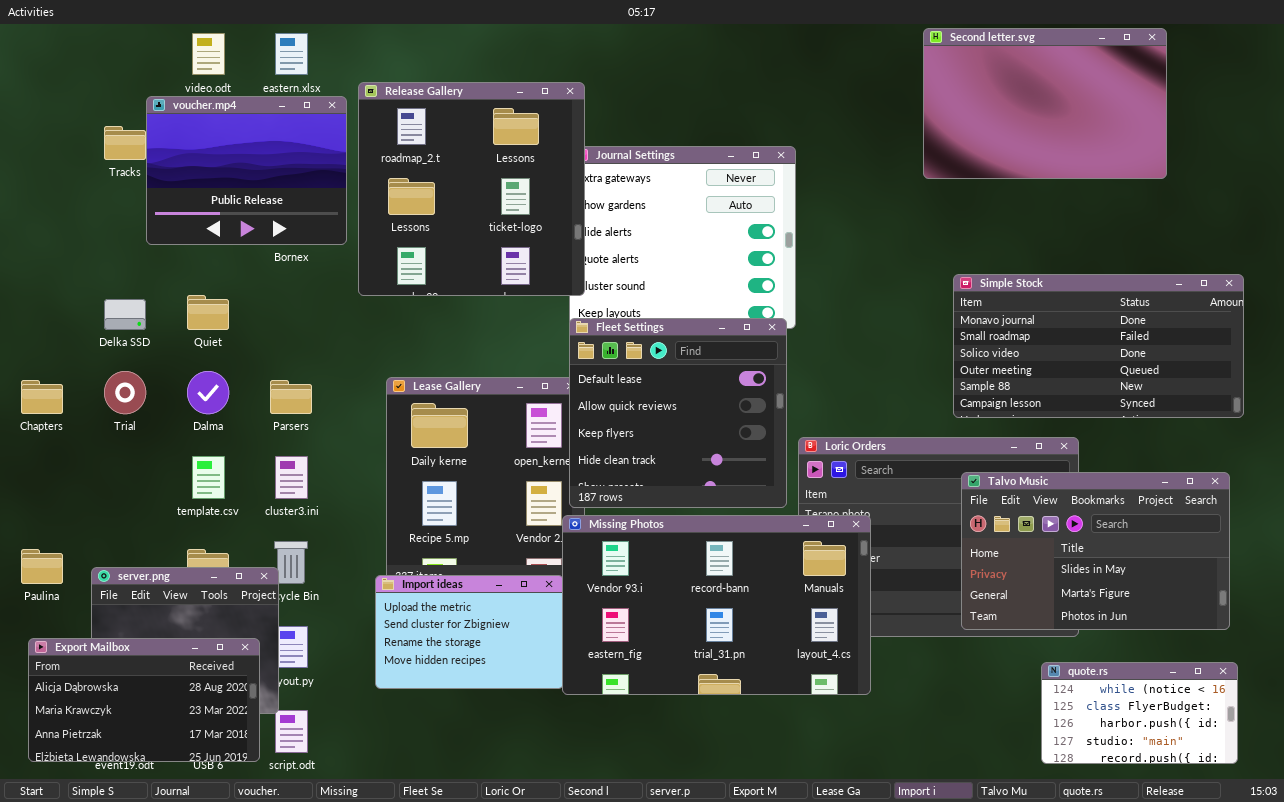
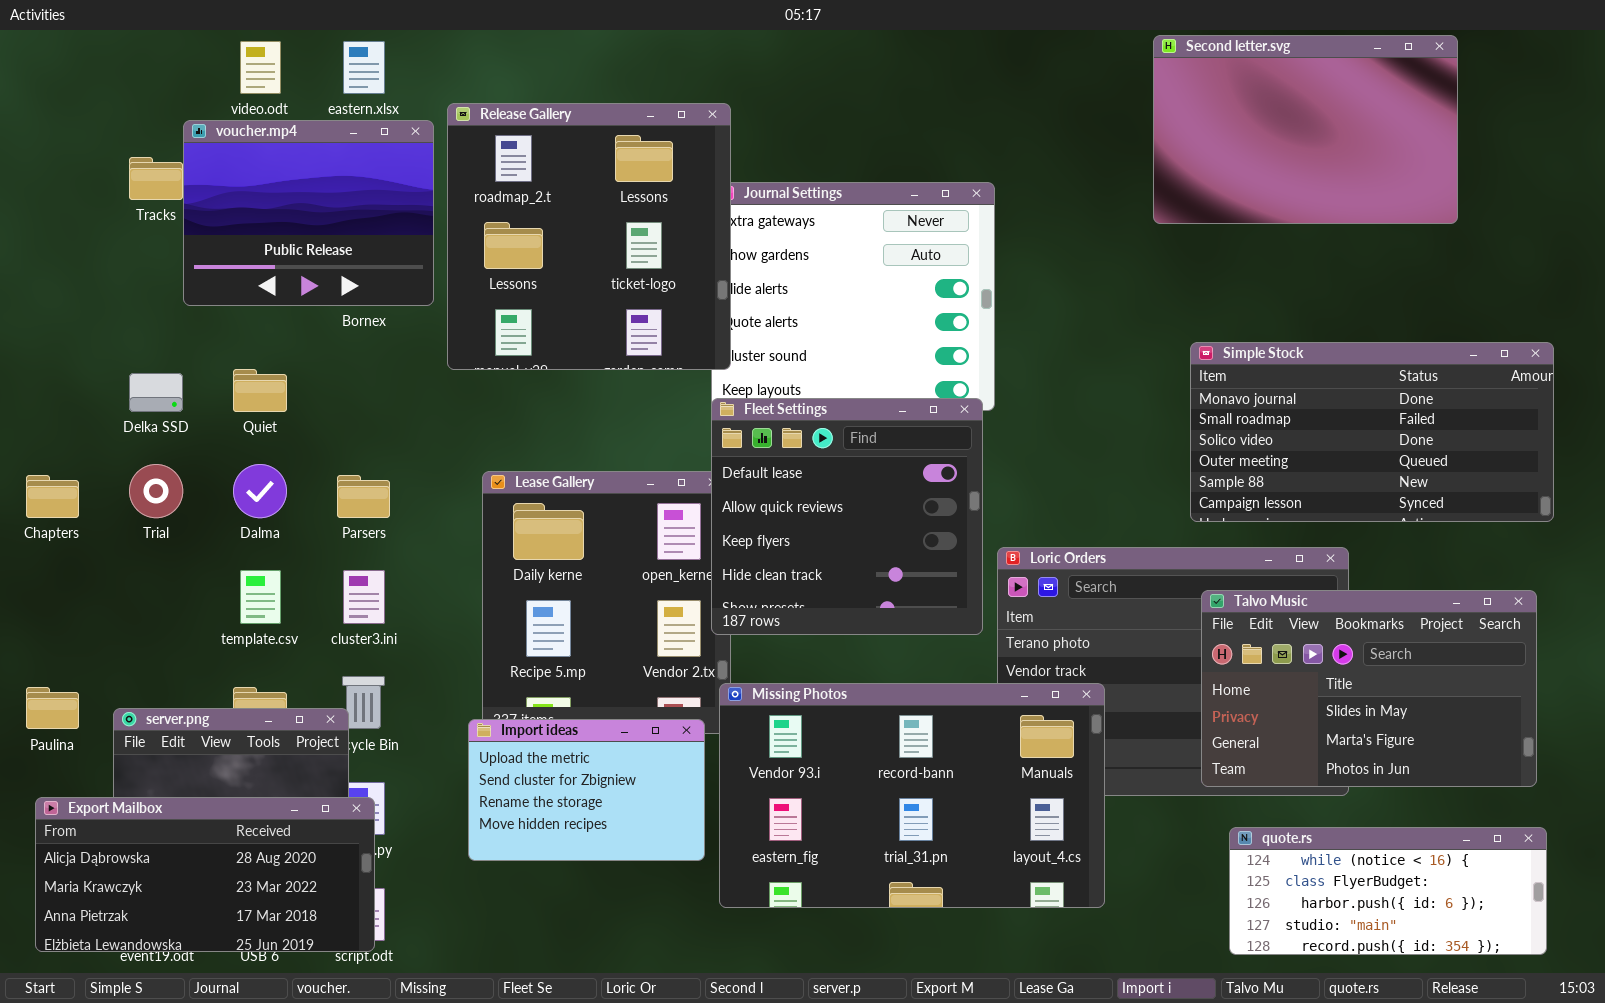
Missing Photos: [562,515,871,695] -> [719,683,1105,908], moved
Export Mailbox: [28,638,260,762] -> [35,797,375,952], resized
quote.rs: [1041,662,1238,764] -> [1229,827,1547,955], resized

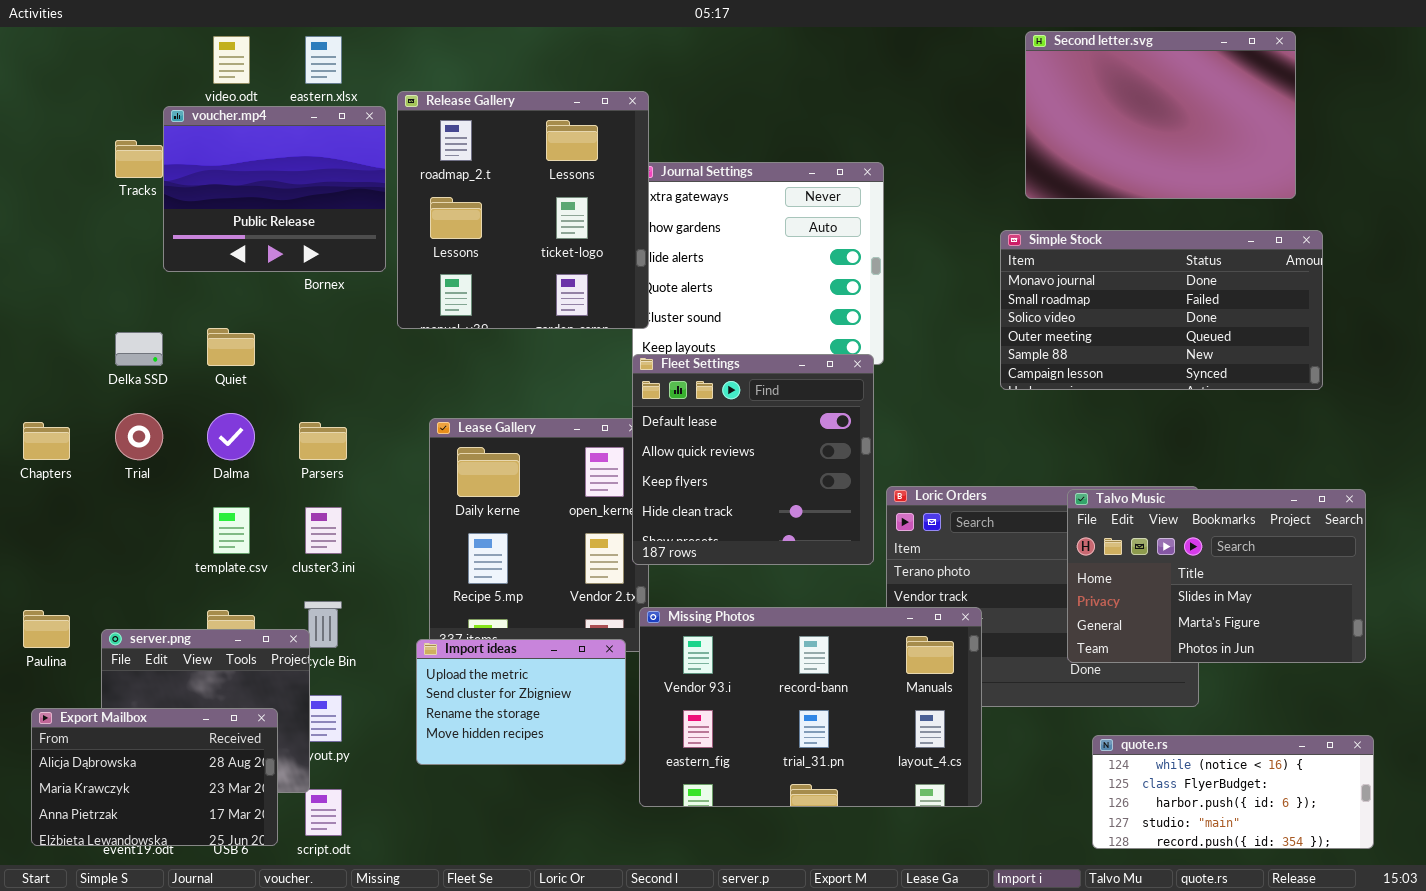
Simple Stock: [1190,342,1554,522] -> [1000,230,1323,390], moved
Talvo Music: [1201,590,1537,787] -> [1067,489,1366,663], moved
Export Mailbox: [35,797,375,952] -> [31,708,278,846], resized

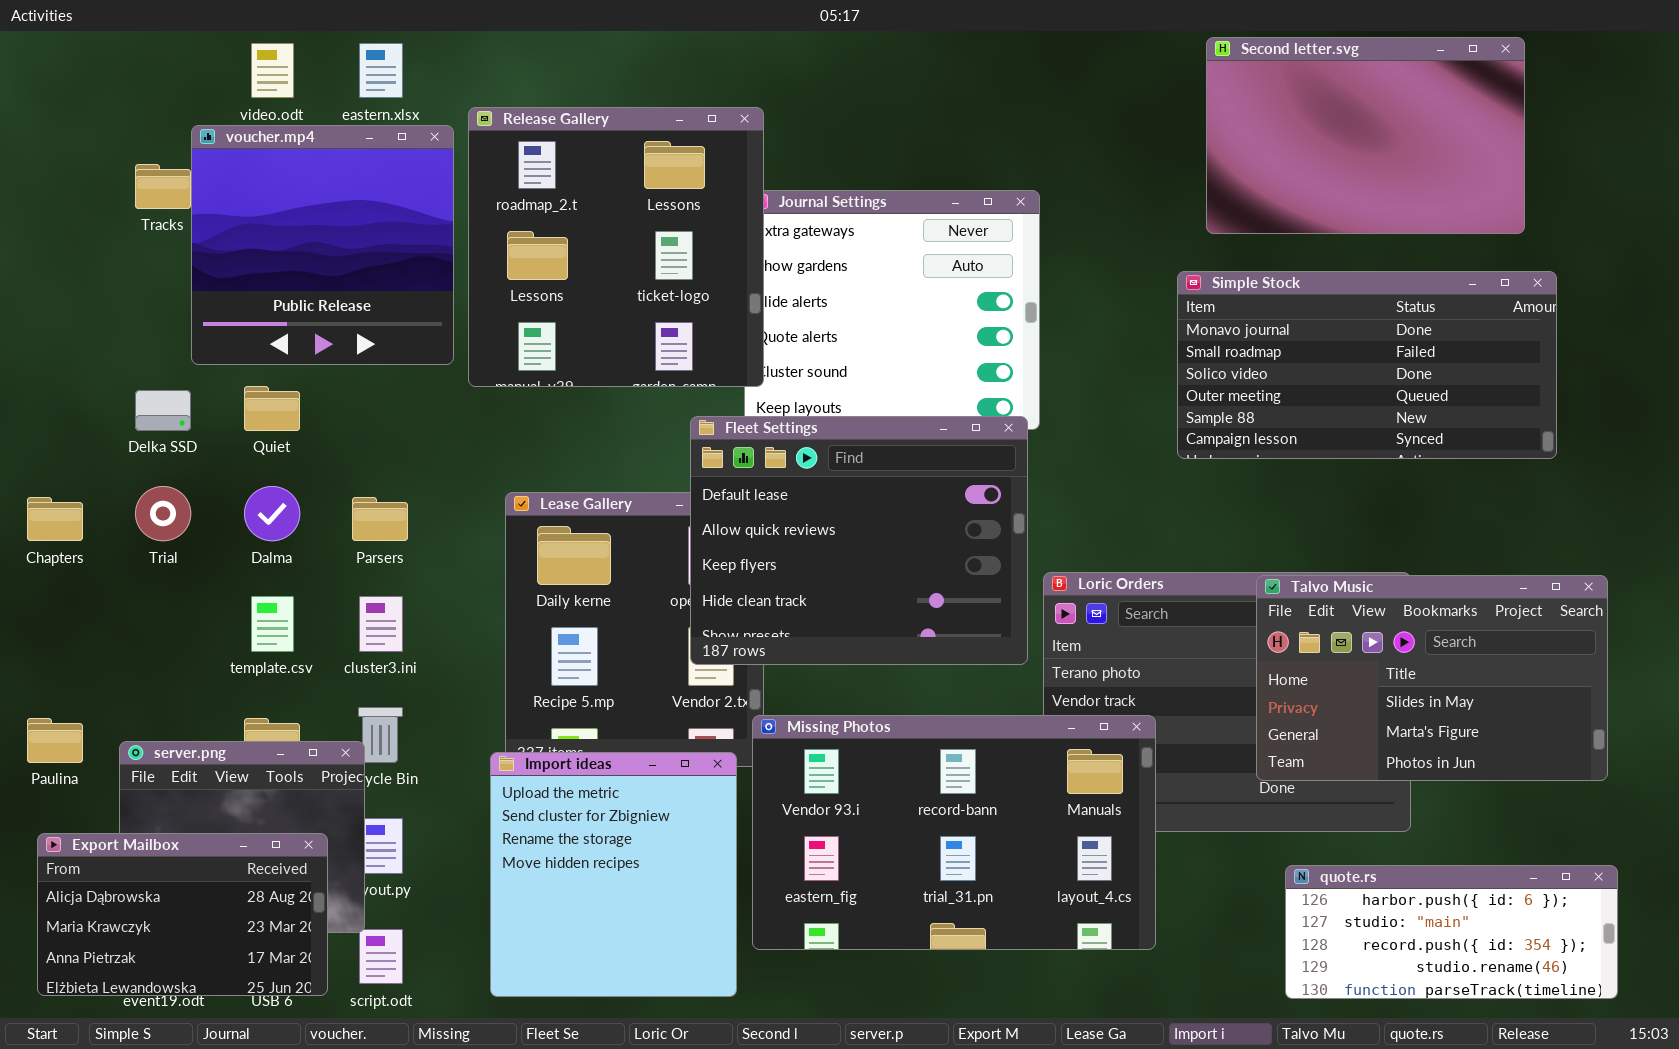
voucher.mp4: [163,106,386,272] -> [191,125,454,365], resized
Fleet Settings: [632,354,874,565] -> [690,416,1028,665], resized
Import ideas: [416,639,626,765] -> [490,752,737,997], resized
quote.rs: [1092,735,1374,849] -> [1285,865,1618,999], scrolled down 2 rows

